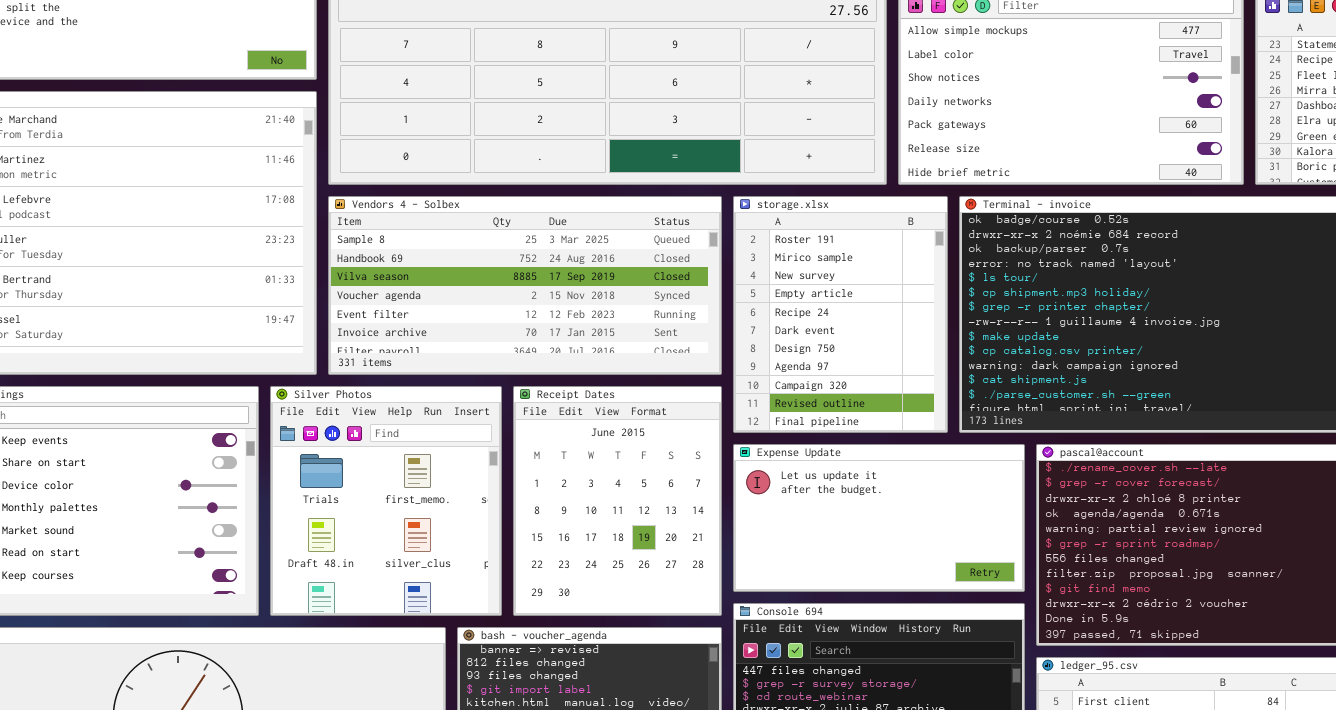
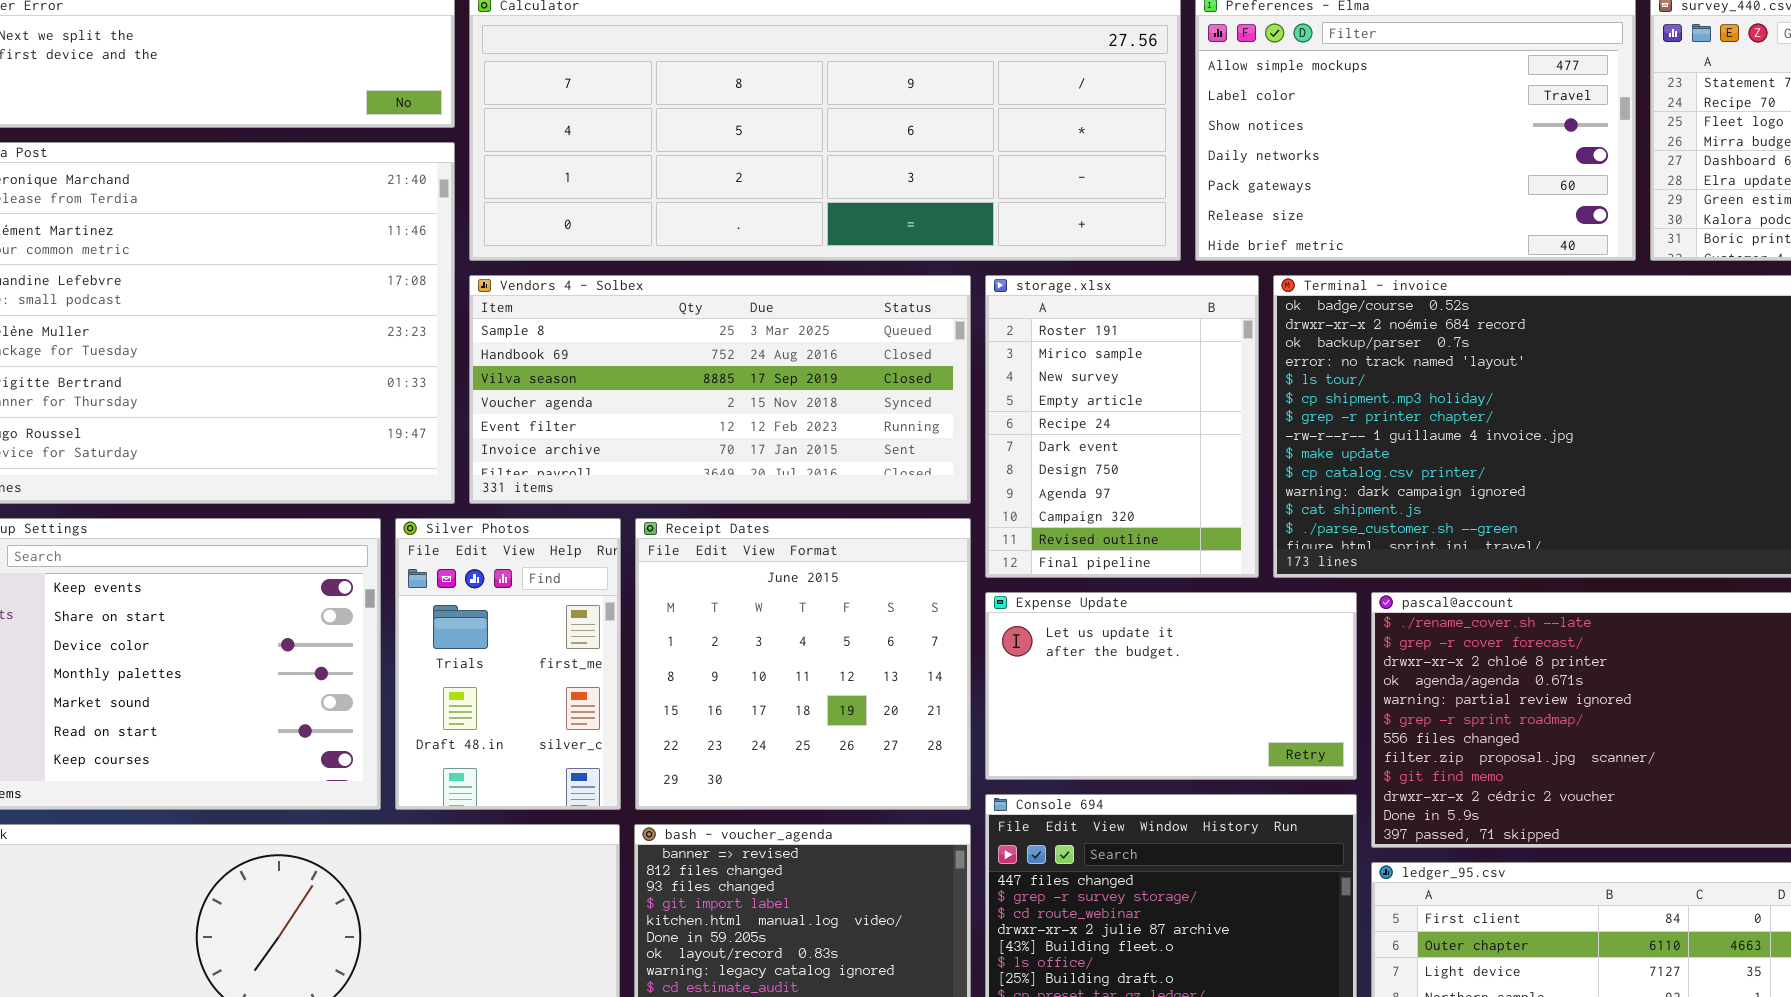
Silver Photos: [270,386,502,616] -> [395,518,621,810], resized
Receipt Dates: [513,386,722,616] -> [635,518,971,810], resized

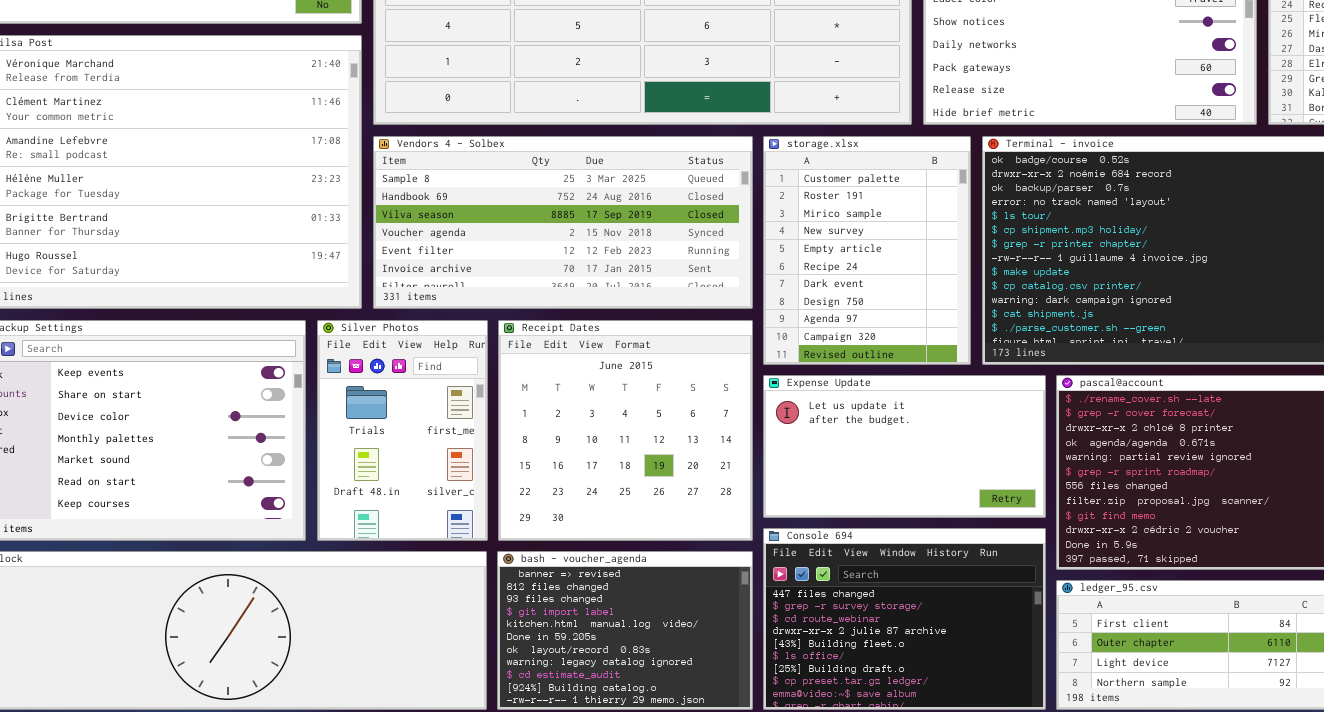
storage.xlsx: [985,275,1259,578] -> [763,136,971,365], scrolled up 1 row

